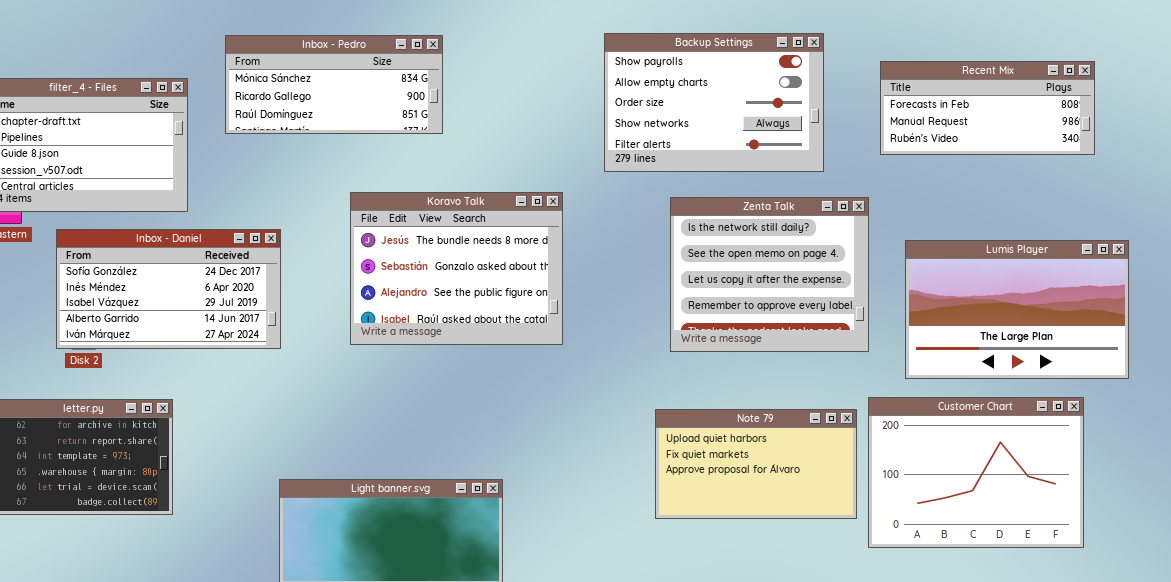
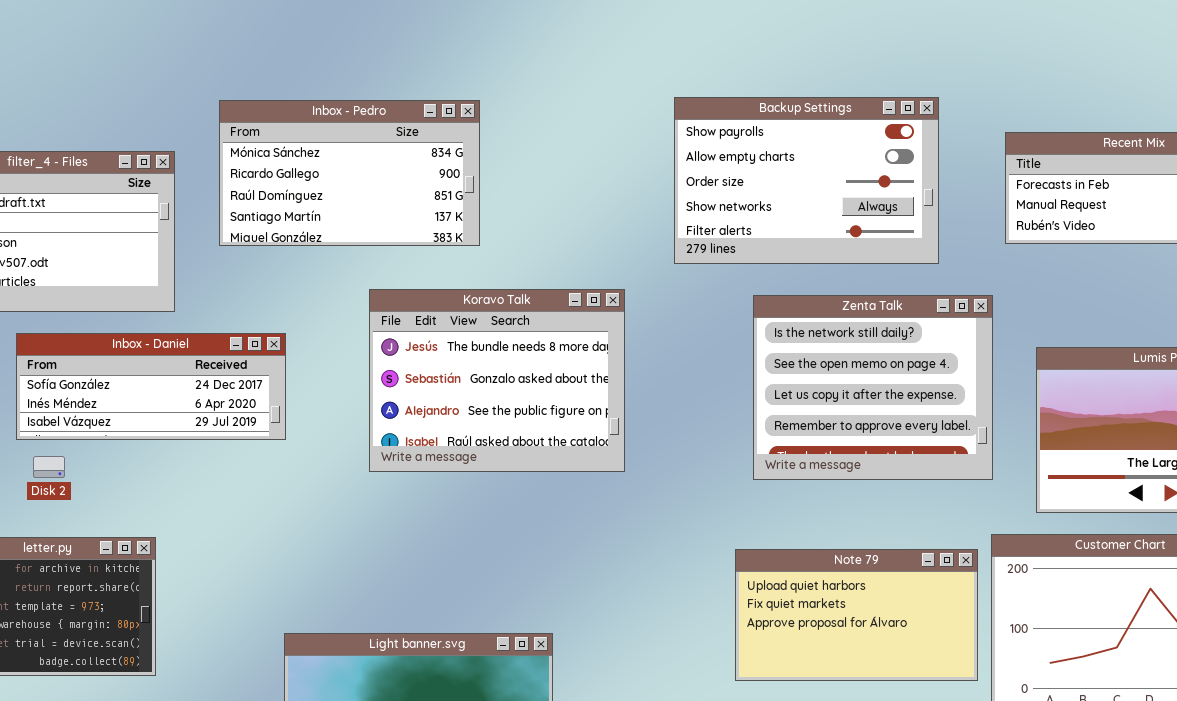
Inbox - Pedro: [225,35,443,134] -> [219,100,480,246], resized
Inbox - Daniel: [56,229,281,349] -> [16,333,286,440], resized

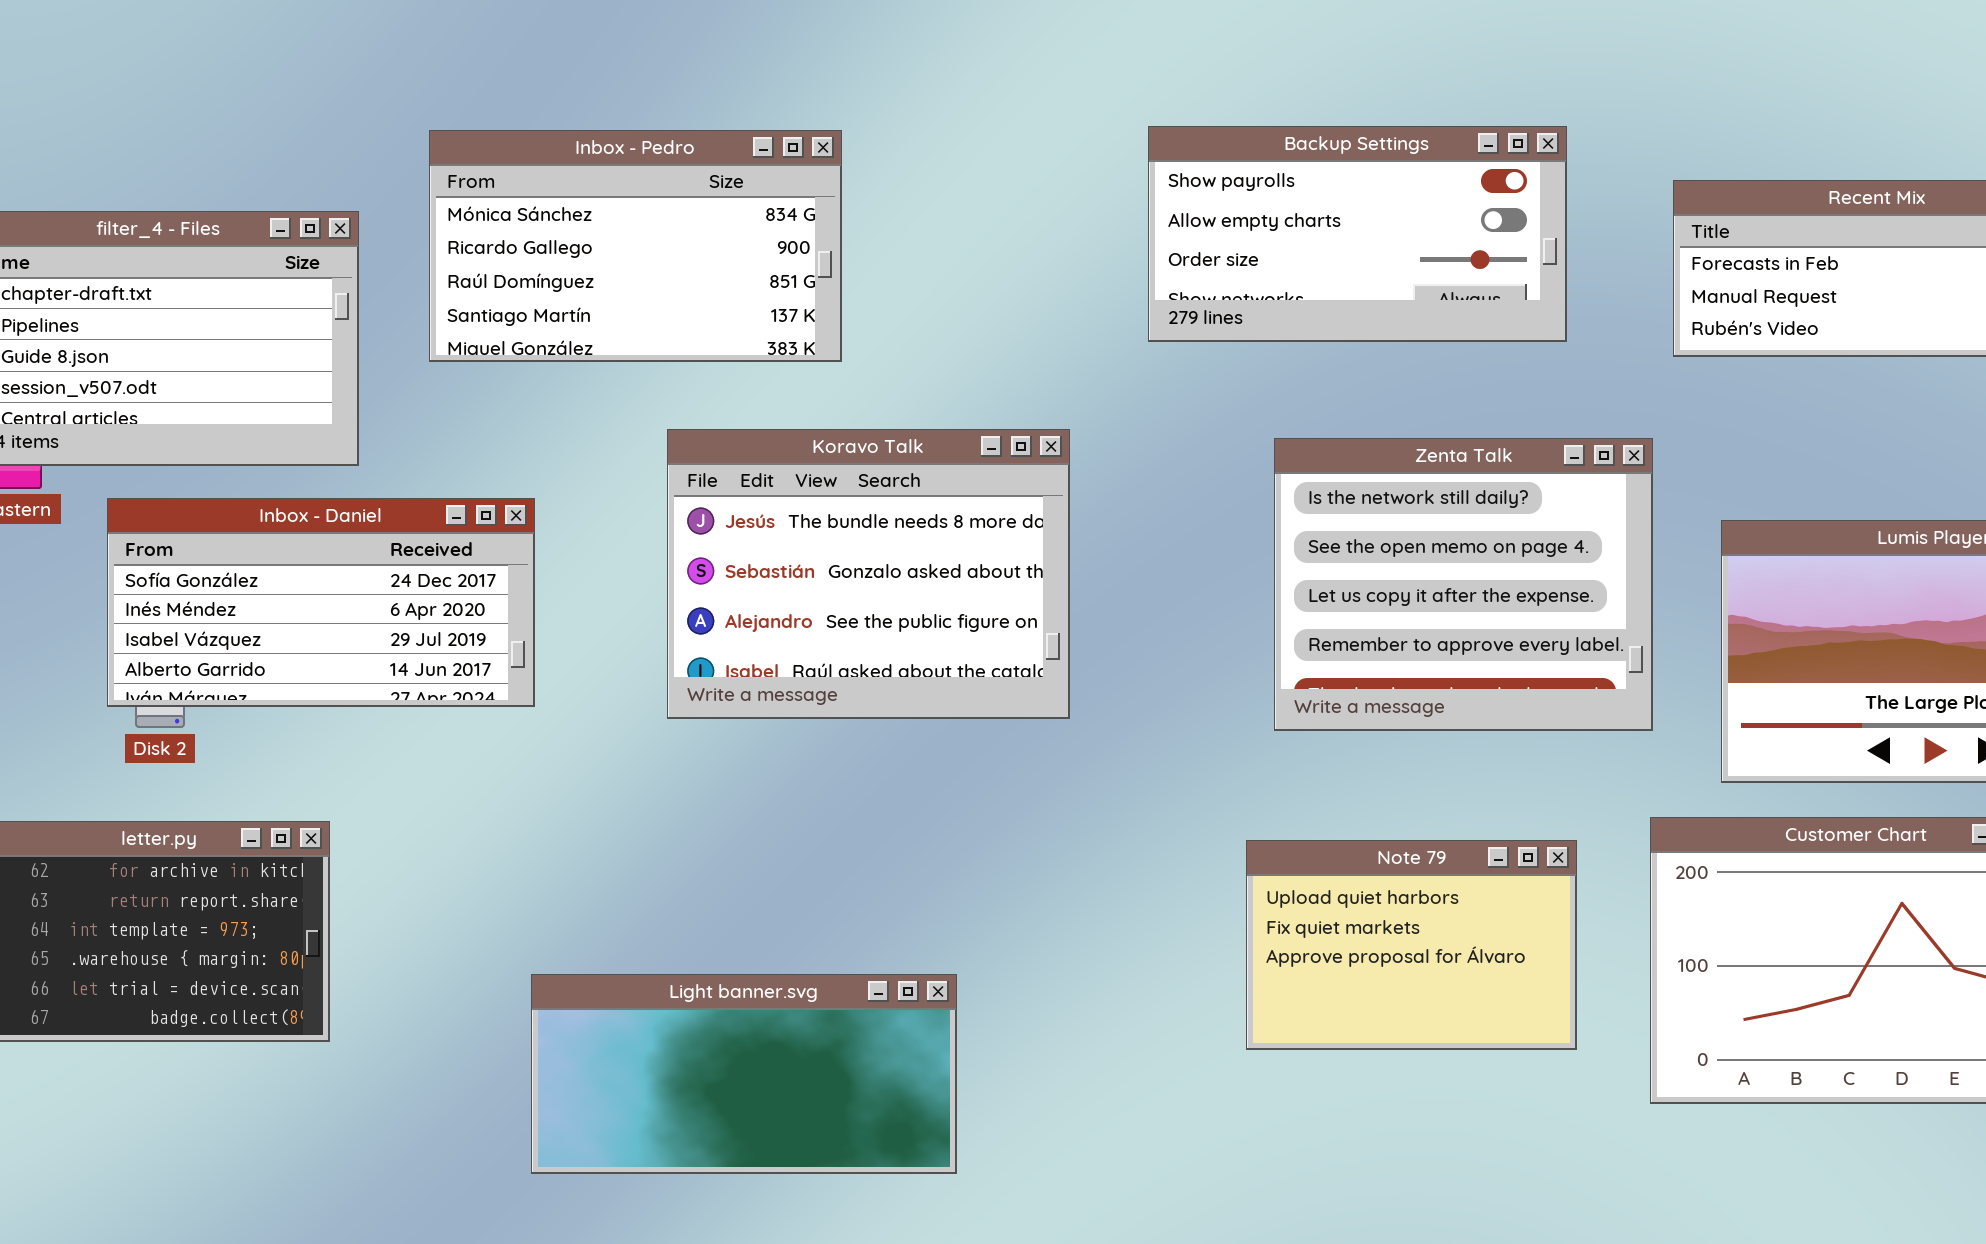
Backup Settings: [674,97,939,264] -> [1148,126,1567,342], resized
Inbox - Daniel: [16,333,286,440] -> [107,498,535,707], resized
Note 79: [735,549,978,681] -> [1246,840,1577,1050], resized

